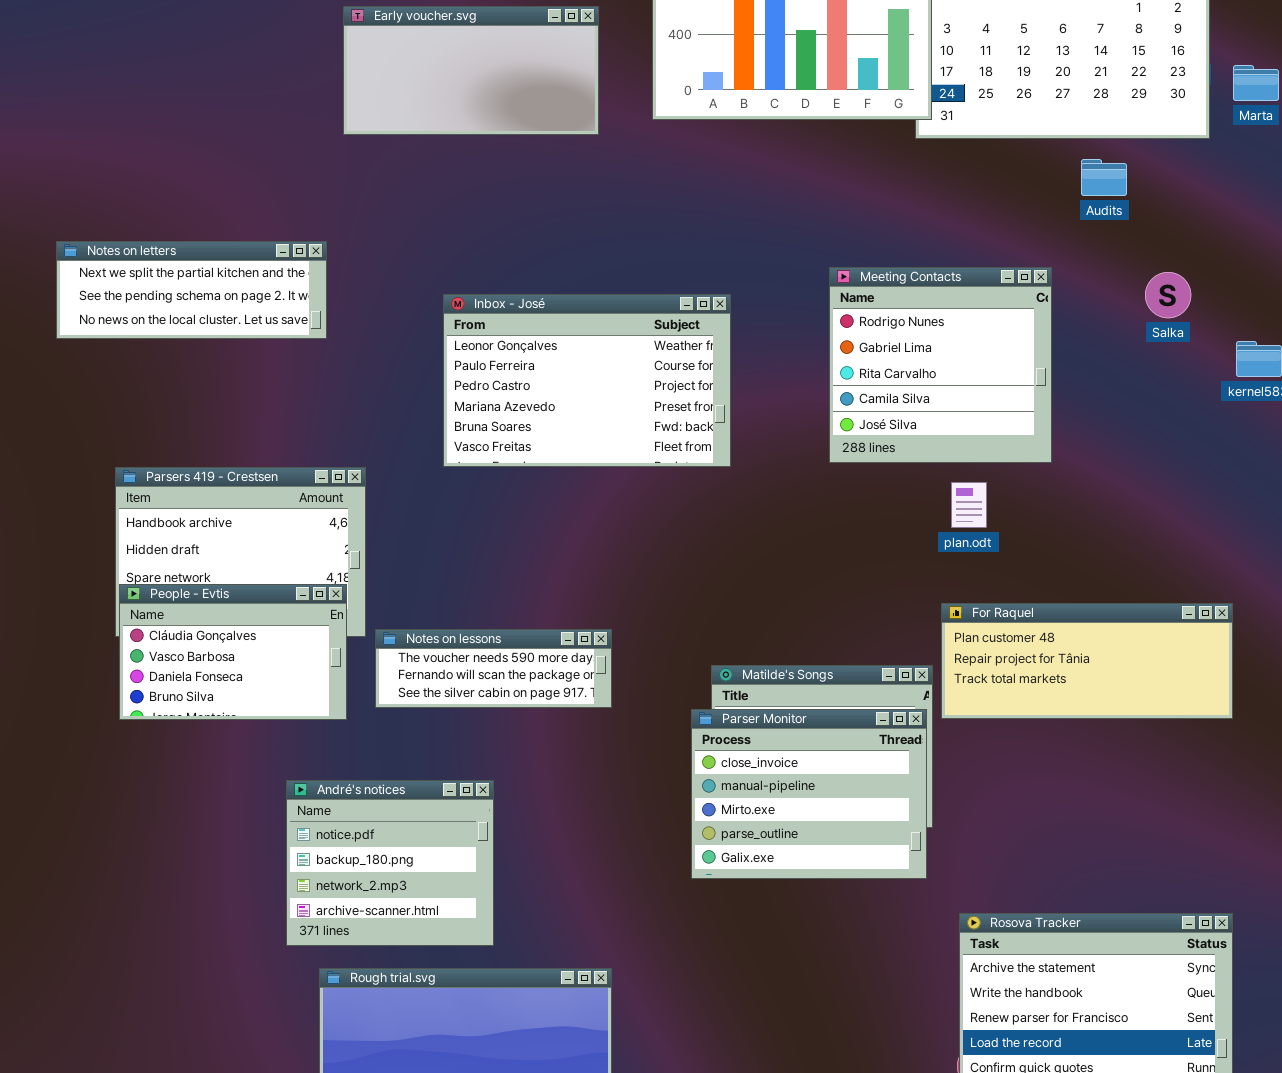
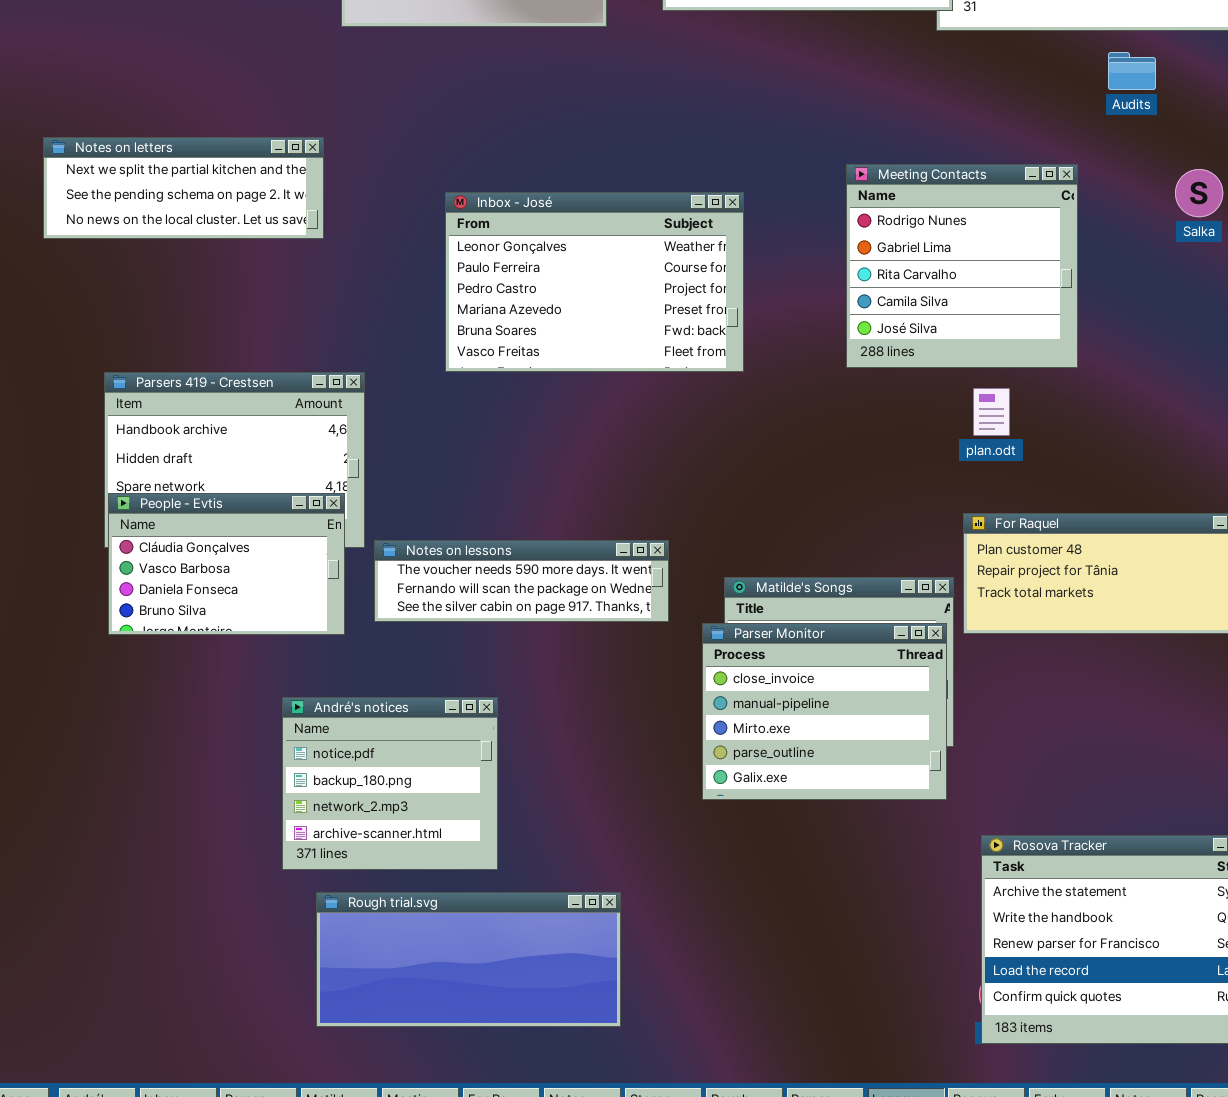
Notes on lessons: [375,629,612,708] -> [374,540,669,622], resized

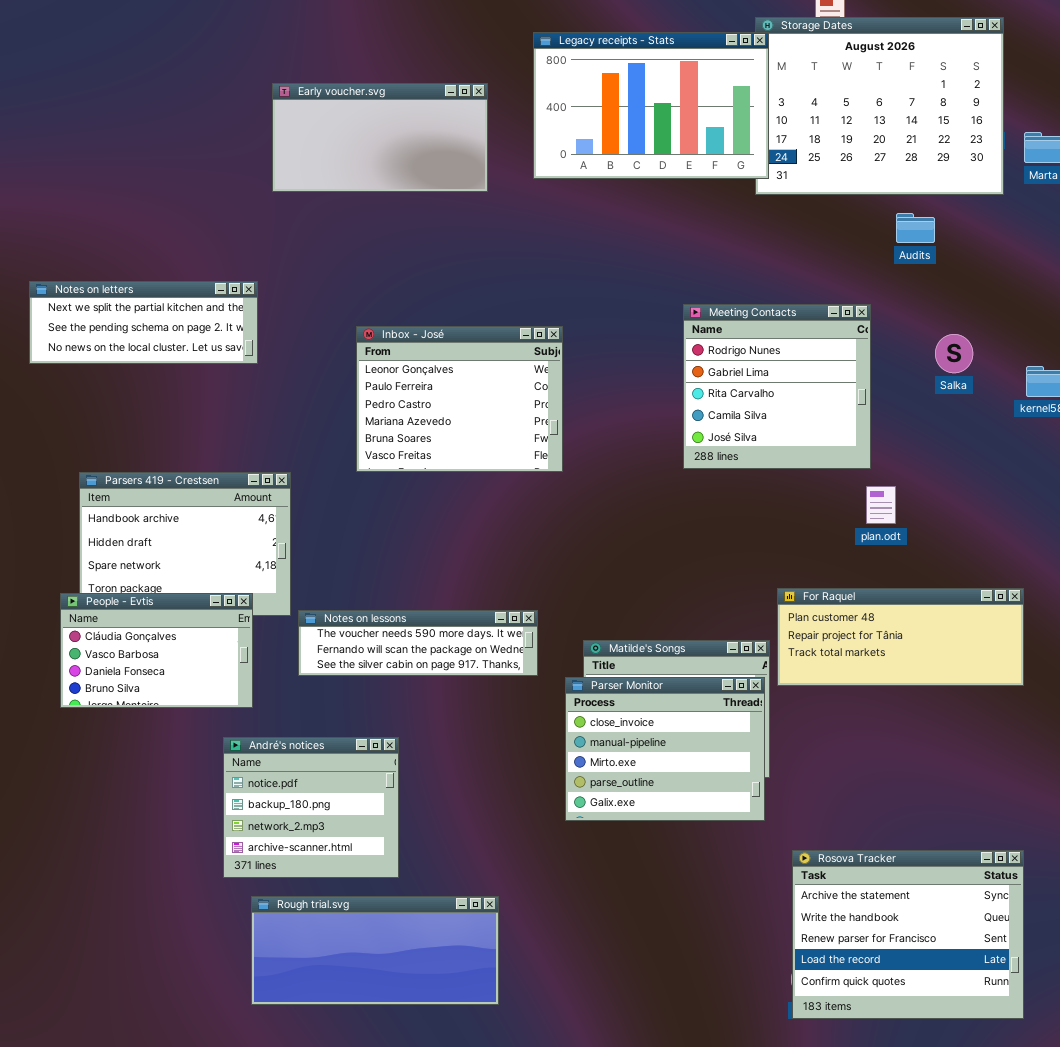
Salka: [1175,169,1223,217] -> [935,334,973,373], moved
Inbox - José: [445,192,744,372] -> [356,326,563,472], resized
plan.odt: [973,388,1010,436] -> [866,486,896,524], moved
People - Evtis: [108,493,345,635] -> [60,593,253,708], moved

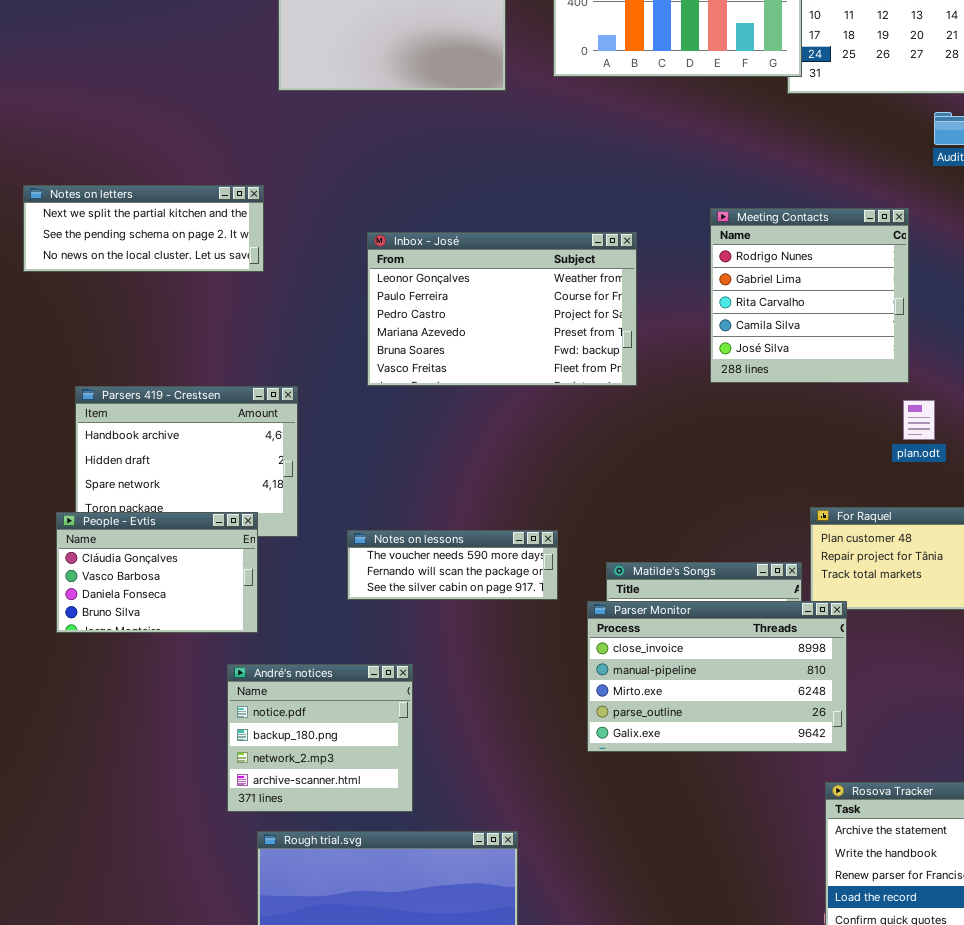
Inbox - José: [356,326,563,472] -> [367,232,637,386], resized
Notes on lessons: [298,610,538,676] -> [347,530,558,600], resized
Parser Monitor: [565,677,765,821] -> [587,601,847,752], resized

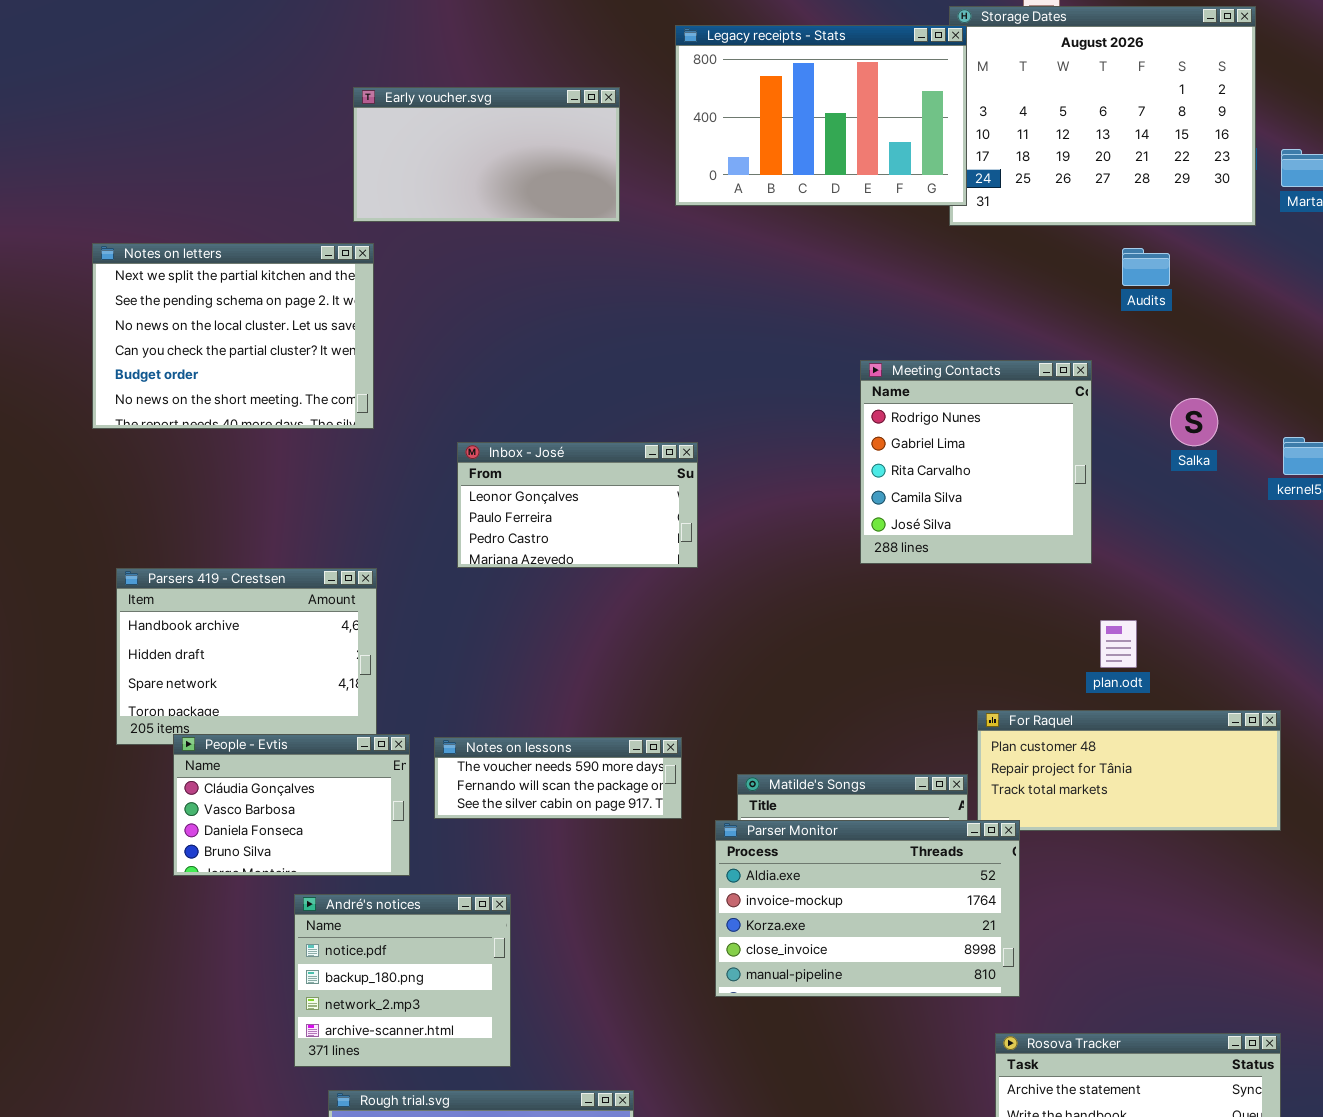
Notes on letters: [23,185,264,272] -> [92,243,374,429], moved, resized
Inbox - José: [367,232,637,386] -> [457,442,698,568], resized
plan.odt: [903,400,935,440] -> [1100,620,1137,668], moved
People - Evtis: [56,512,258,633] -> [173,734,410,876], moved
Parser Monitor: [587,601,847,752] -> [715,820,1020,997], scrolled up 3 rows

